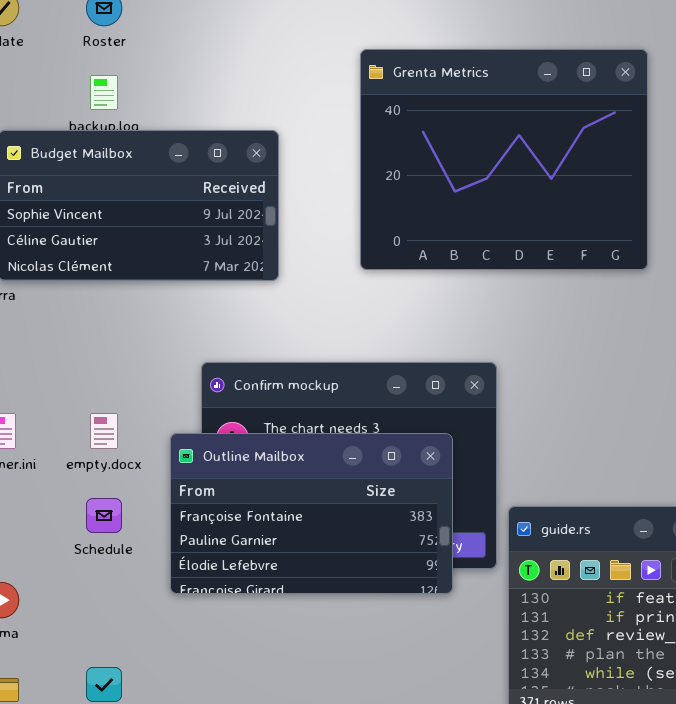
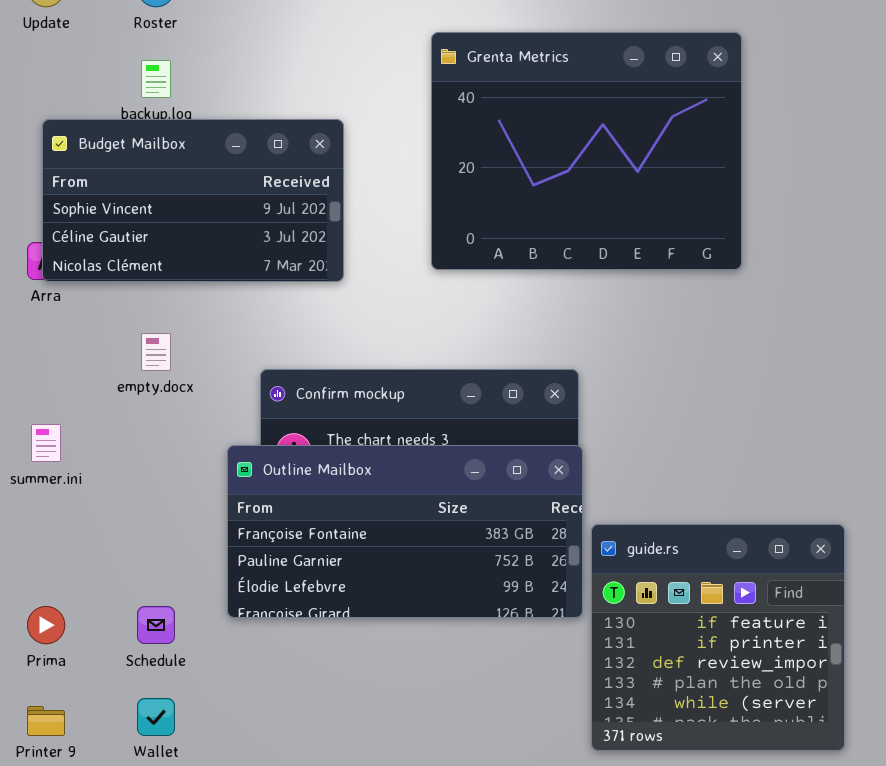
empty.docx: [90,413,118,449] -> [141,333,171,371], moved
Outline Mailbox: [170,433,453,594] -> [227,445,583,618], resized
Schedule: [86,498,122,533] -> [137,606,175,644], moved

